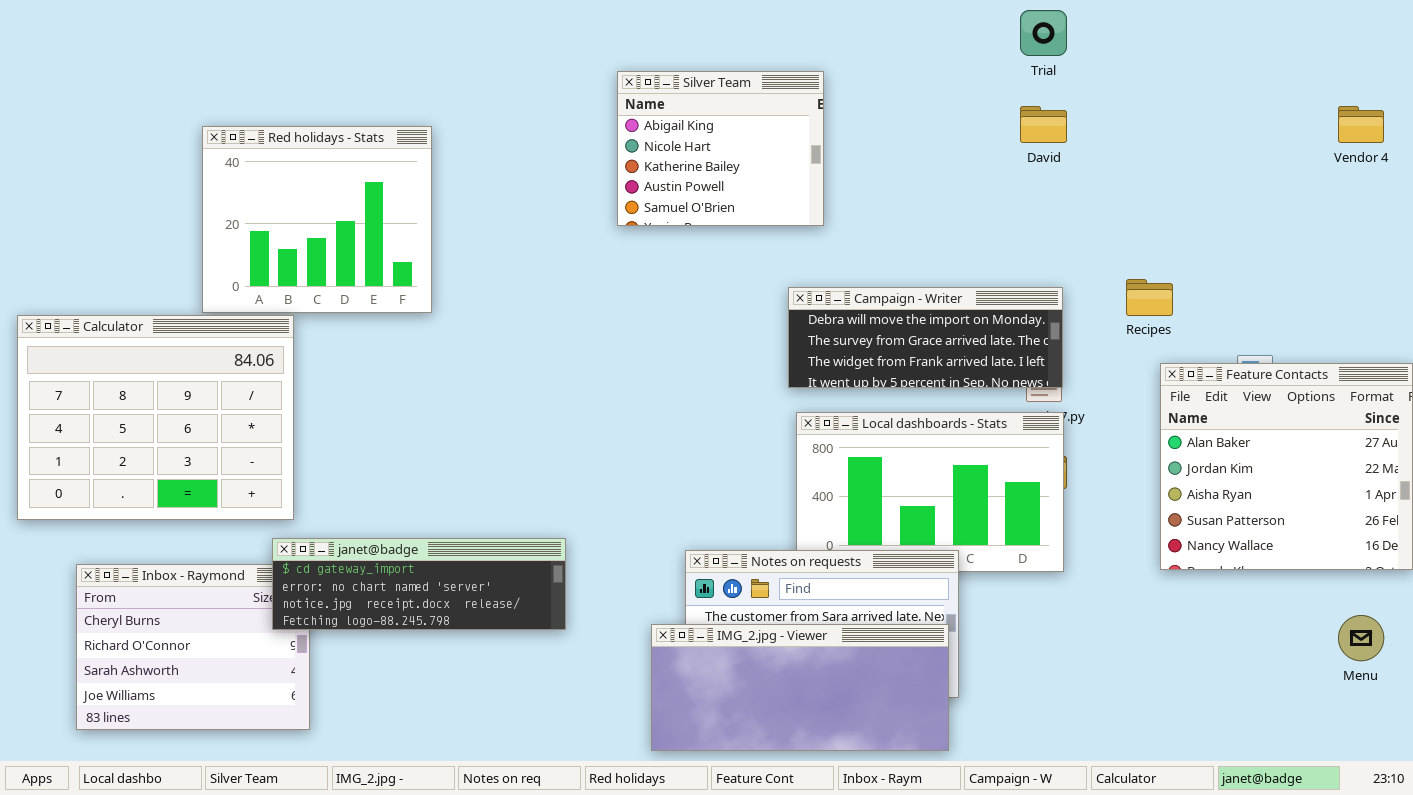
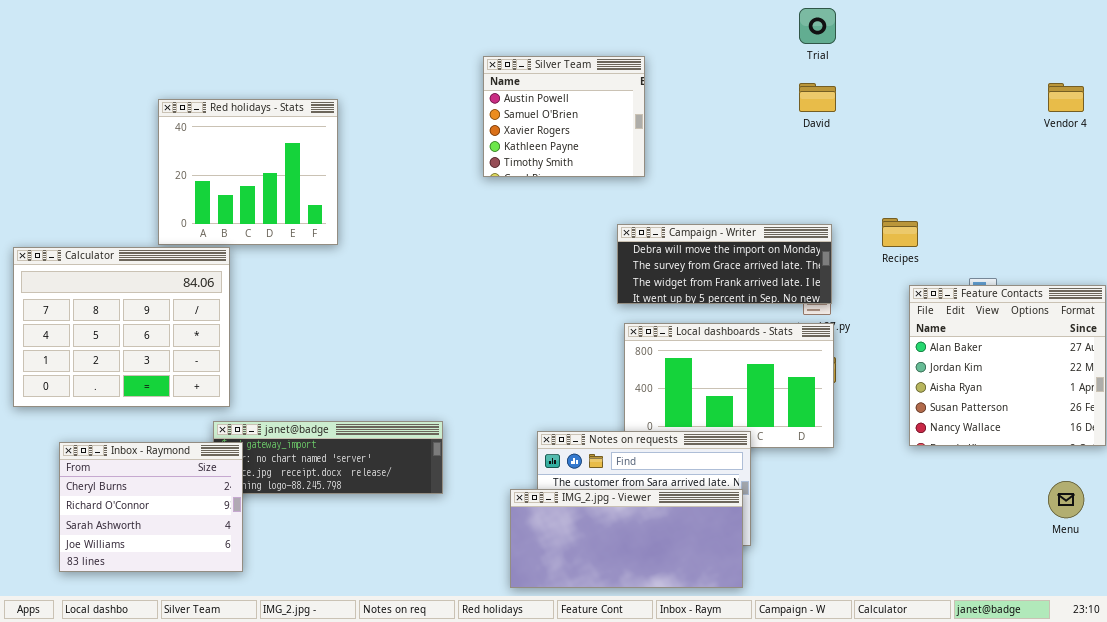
Silver Team: [617,71,824,226] -> [483,56,645,177], scrolled down 3 rows
Inbox - Raymond: [76,564,310,730] -> [59,442,243,572], raised

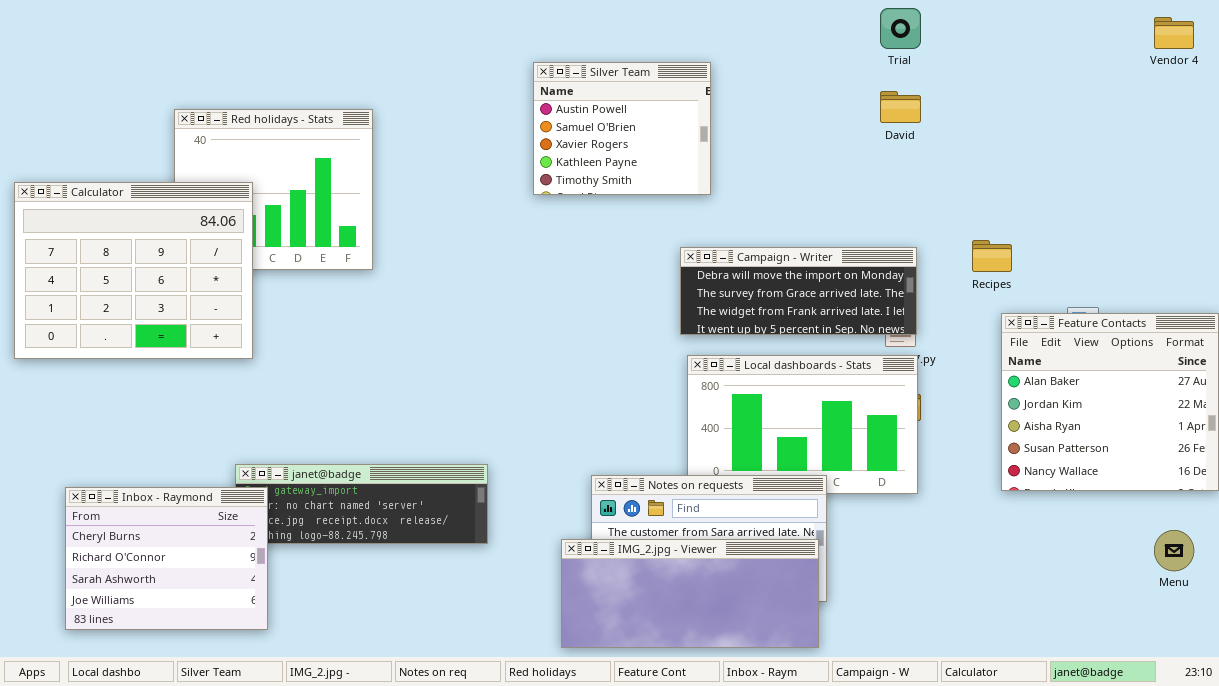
Vendor 4: [1048,83,1084,112] -> [1154,17,1194,49], moved
Calculator: [13,247,230,407] -> [14,182,253,359], moved

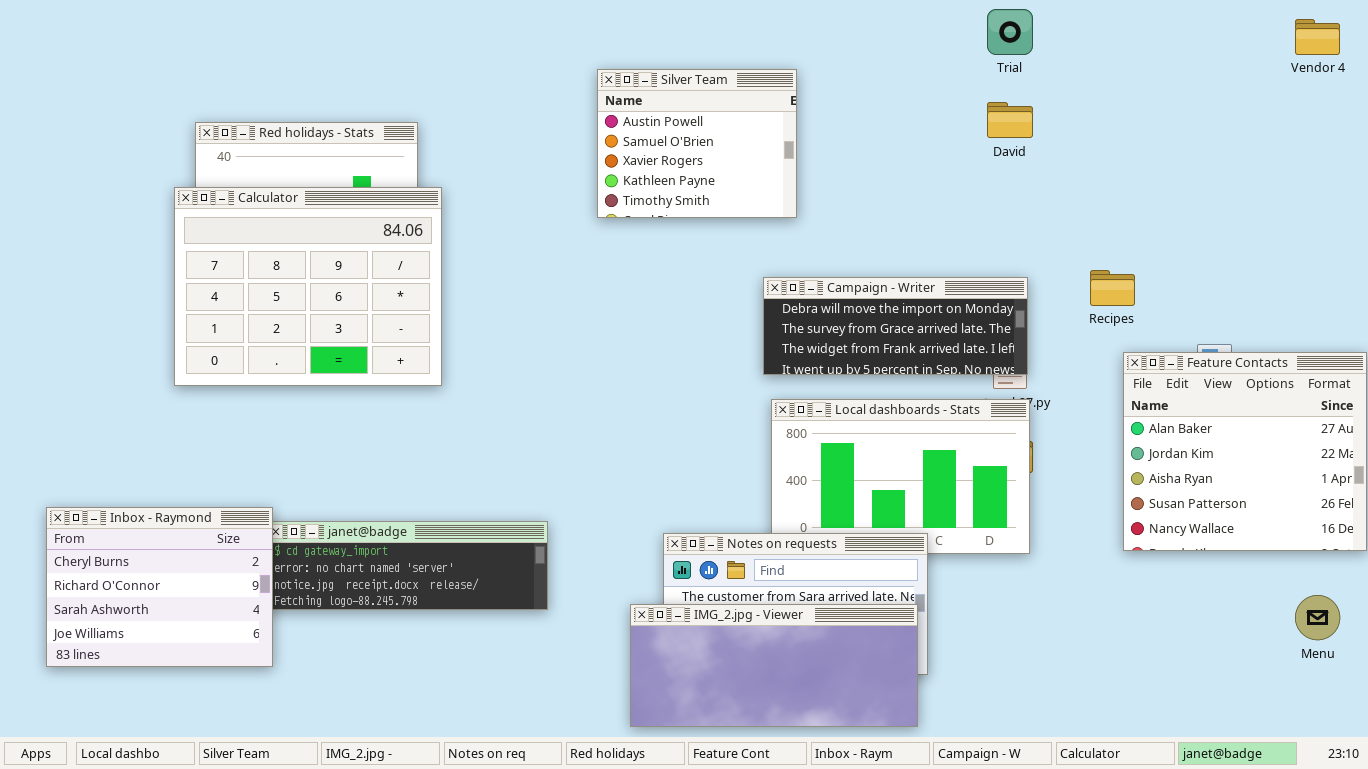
Calculator: [14,182,253,359] -> [174,187,442,386], moved
Inbox - Raymond: [65,487,268,630] -> [46,507,273,667], moved

